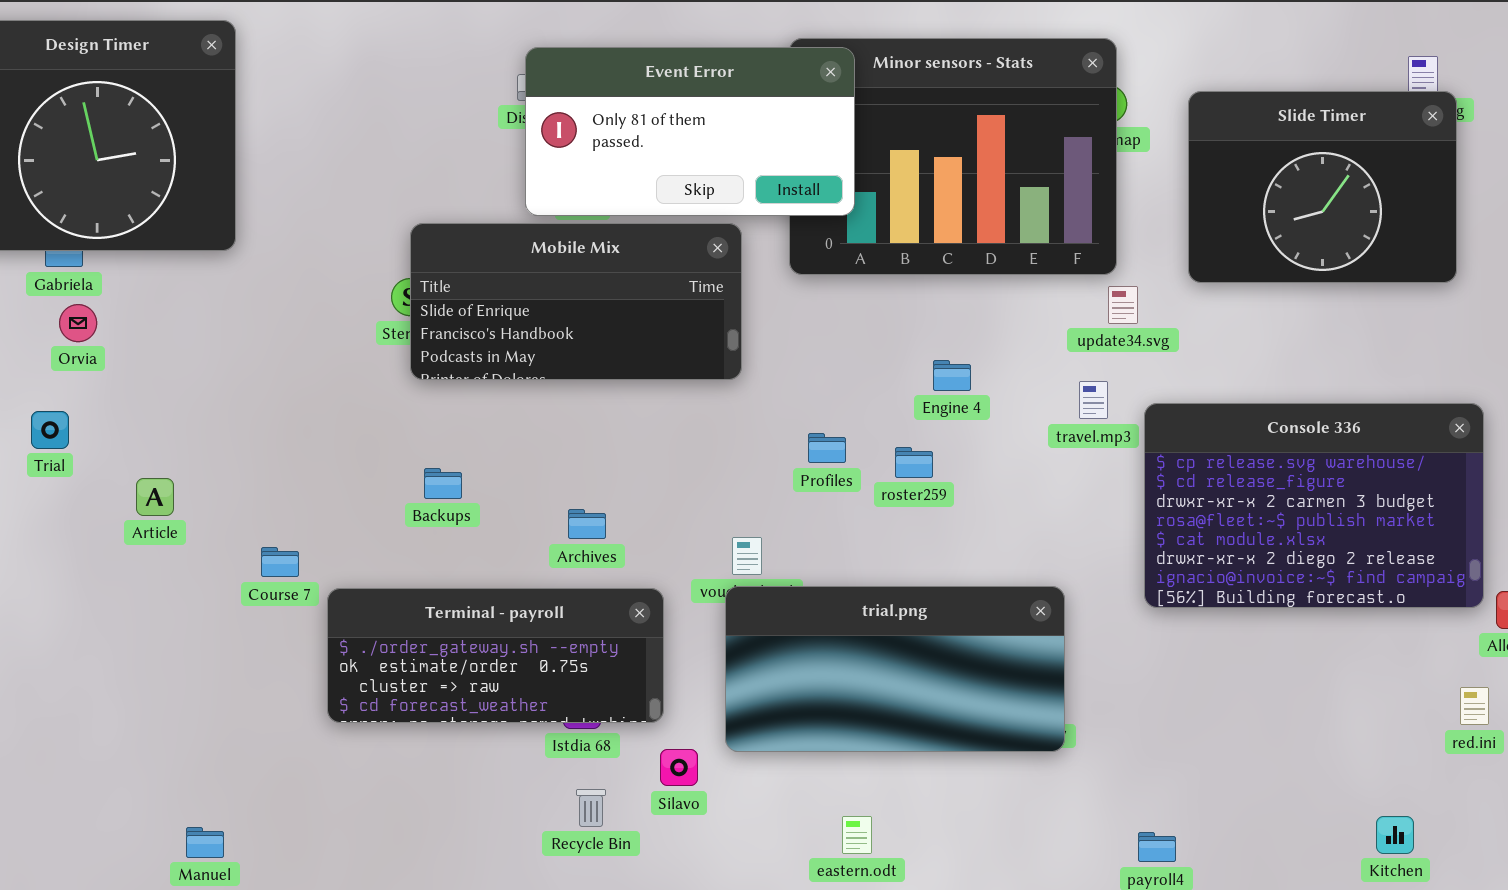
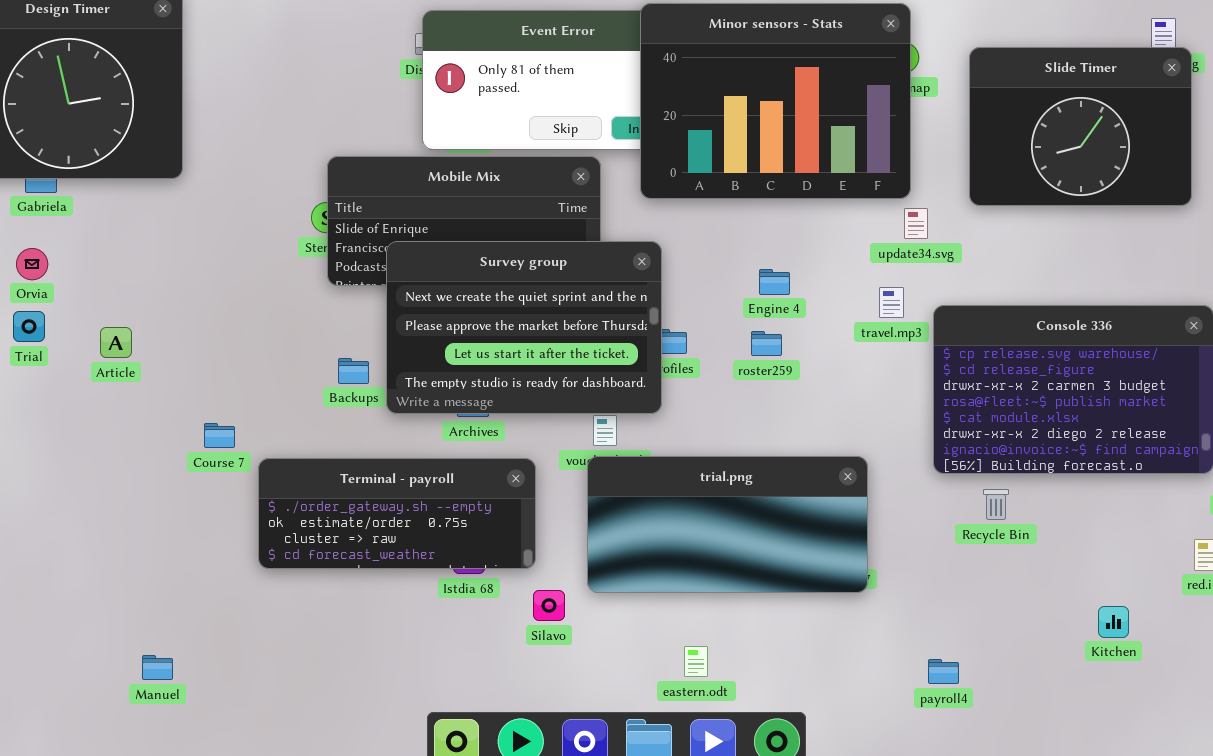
Minor sensors - Stats: [789,38,1117,275] -> [640,3,911,199], raised
Orvia: [59,304,97,342] -> [16,248,48,280], moved
Survey group: none -> [386,241,662,414], opened
roster259: [895,447,933,478] -> [751,331,782,356], moved
Article: [136,478,174,516] -> [100,327,132,358], moved
Recycle Bin: [576,789,606,827] -> [983,489,1009,520], moved
Kitchen: [1376,816,1414,854] -> [1098,606,1129,638], moved

